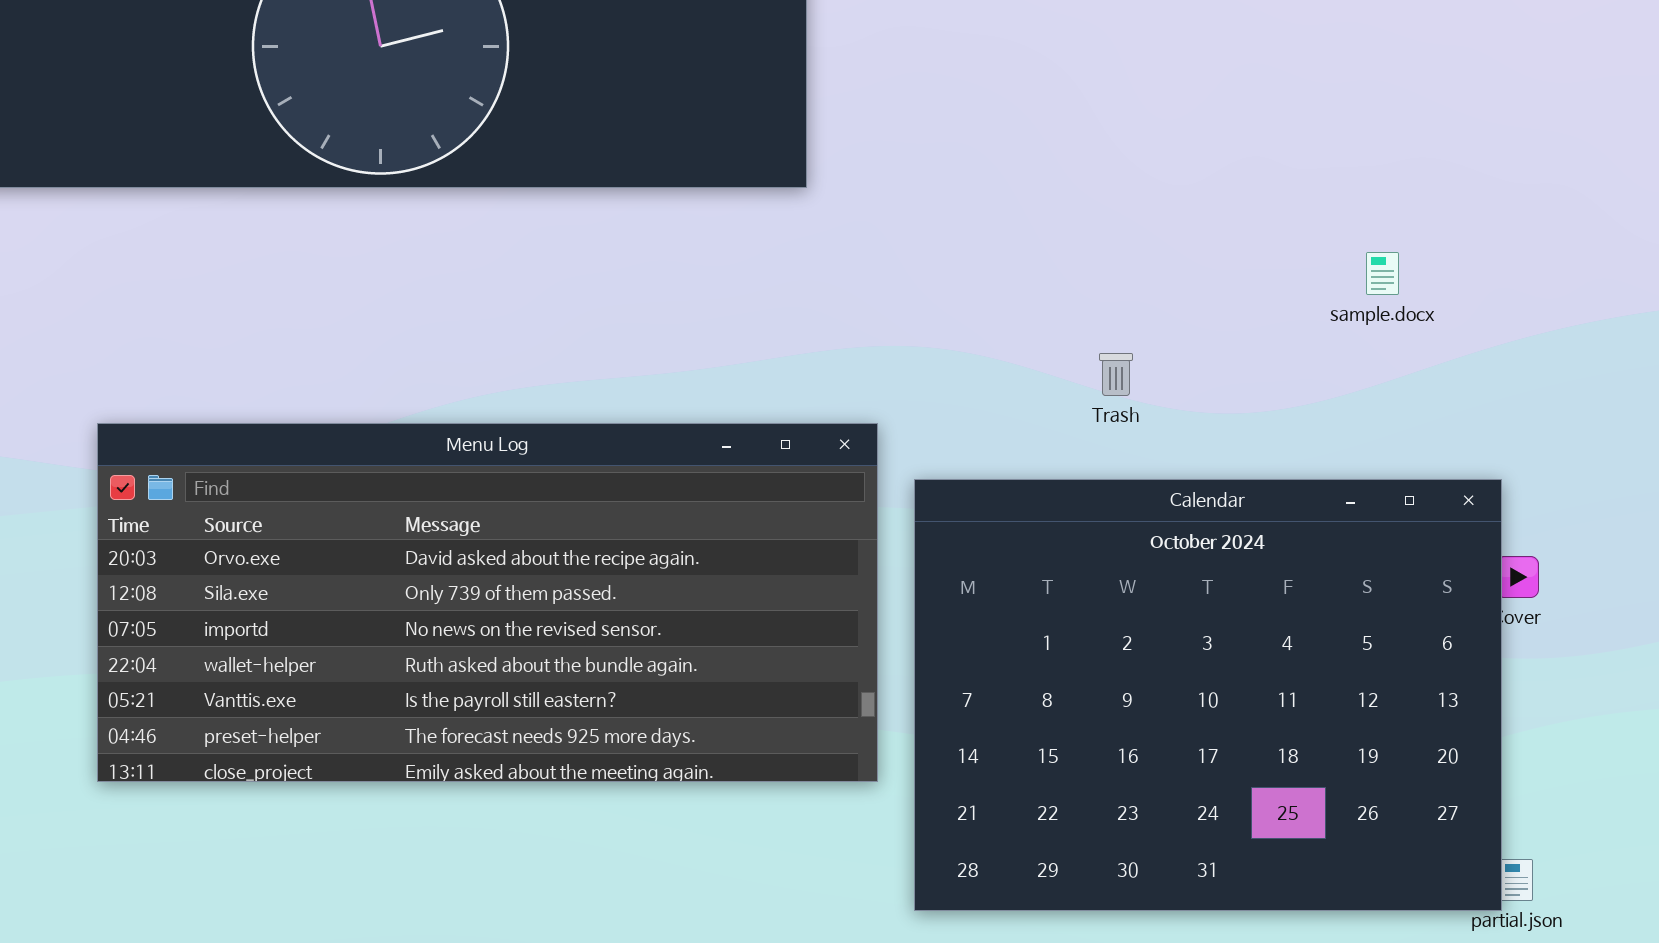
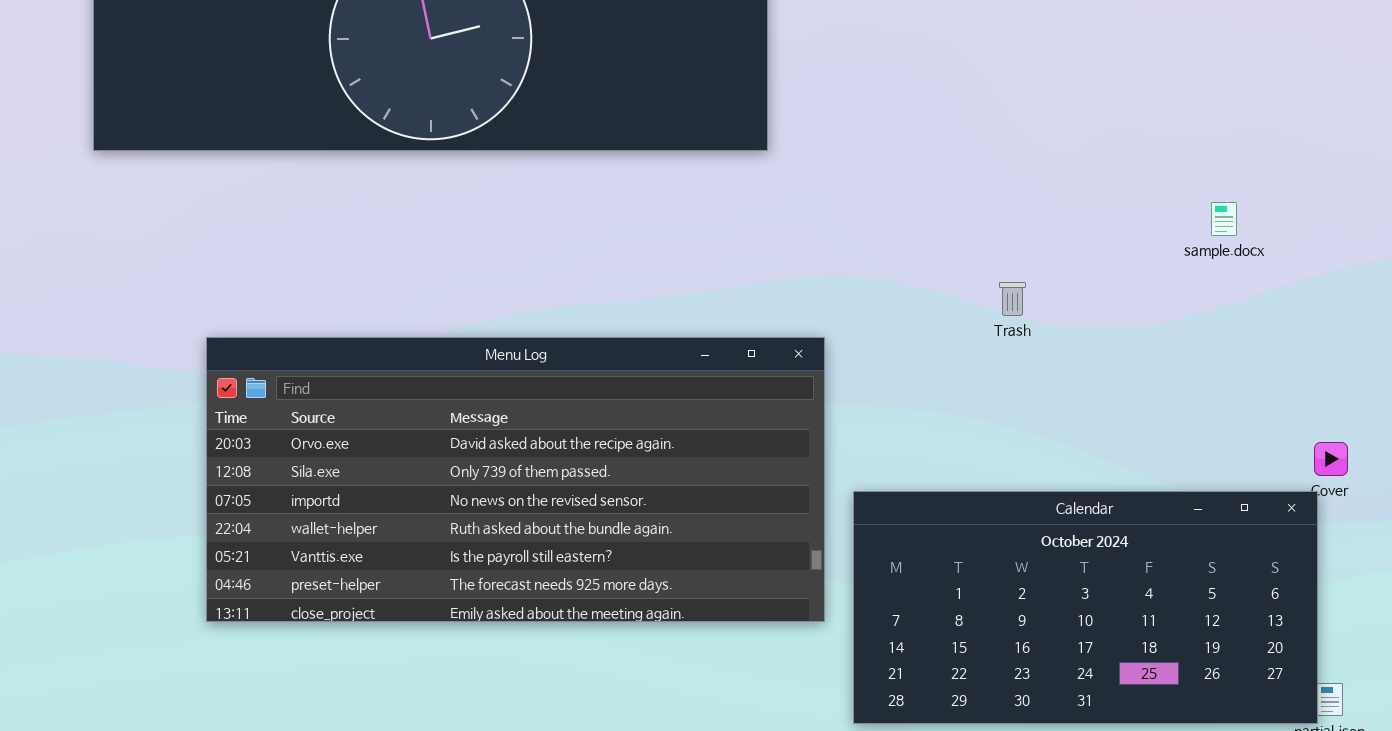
Calendar: [914,479,1502,911] -> [853,491,1318,724], resized

